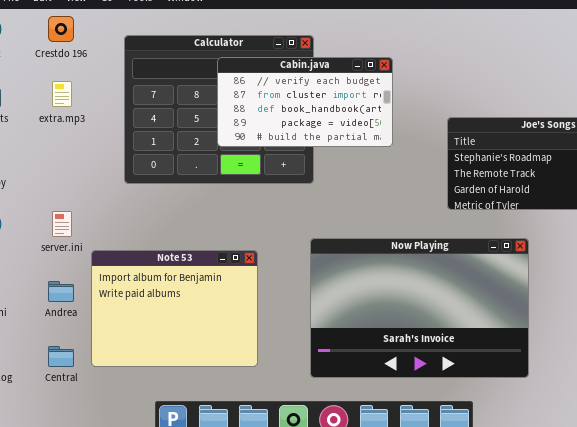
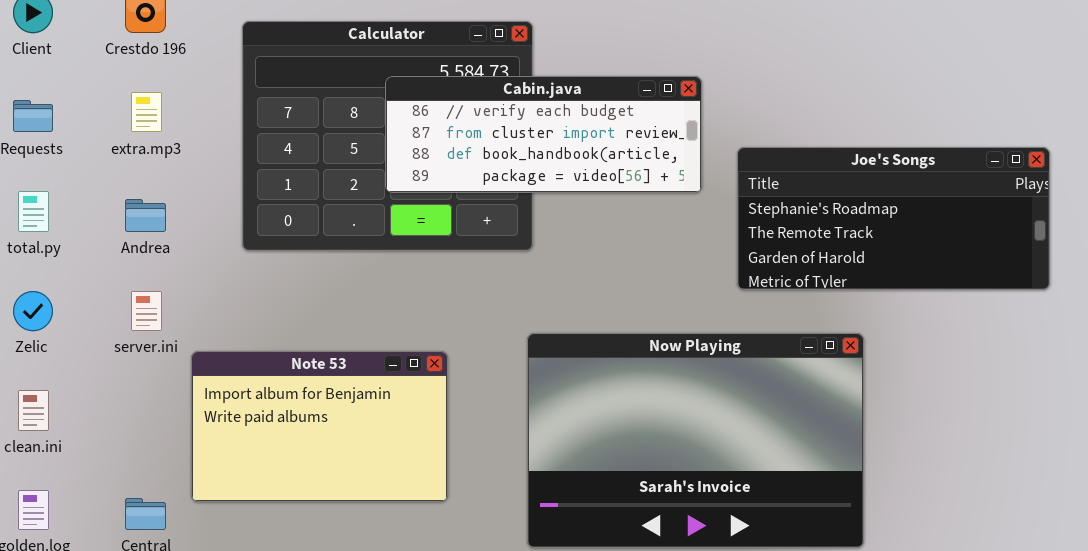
Cabin.java: [217,57,393,147] -> [385,76,702,193], resized
Note 53: [91,250,258,367] -> [191,351,448,502], resized
Andrea: [48,281,74,302] -> [125,199,166,232], moved

